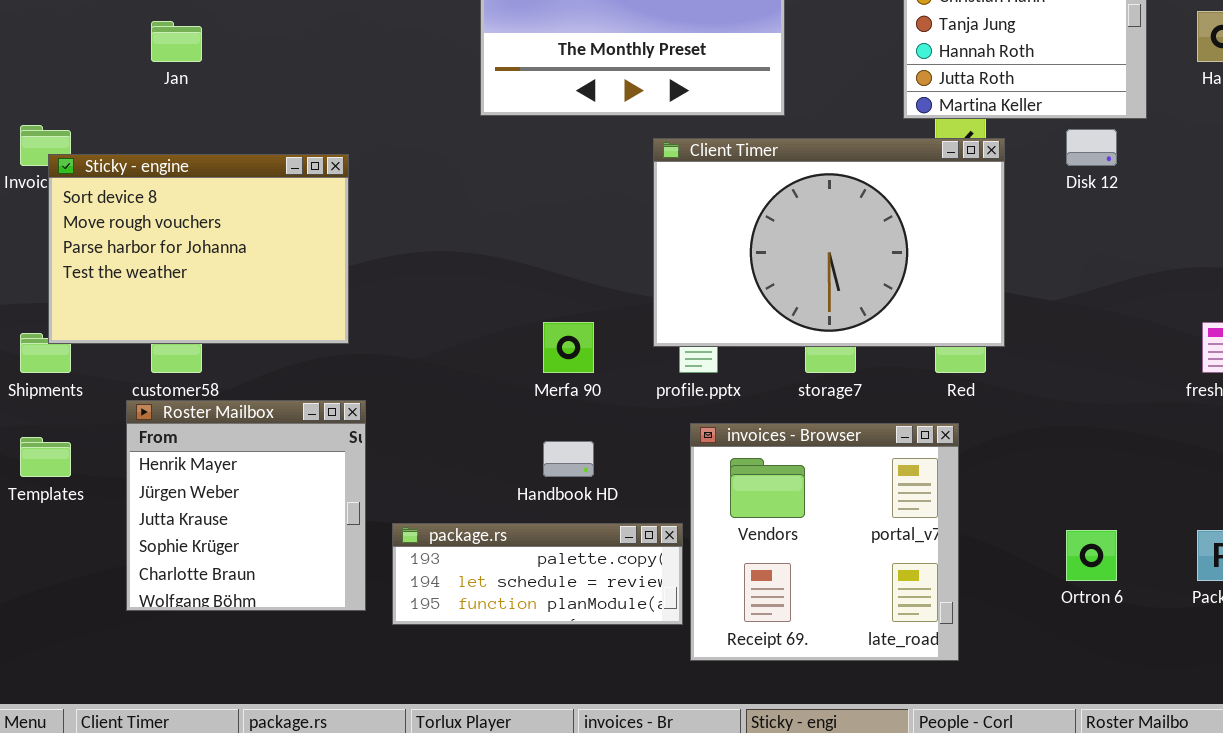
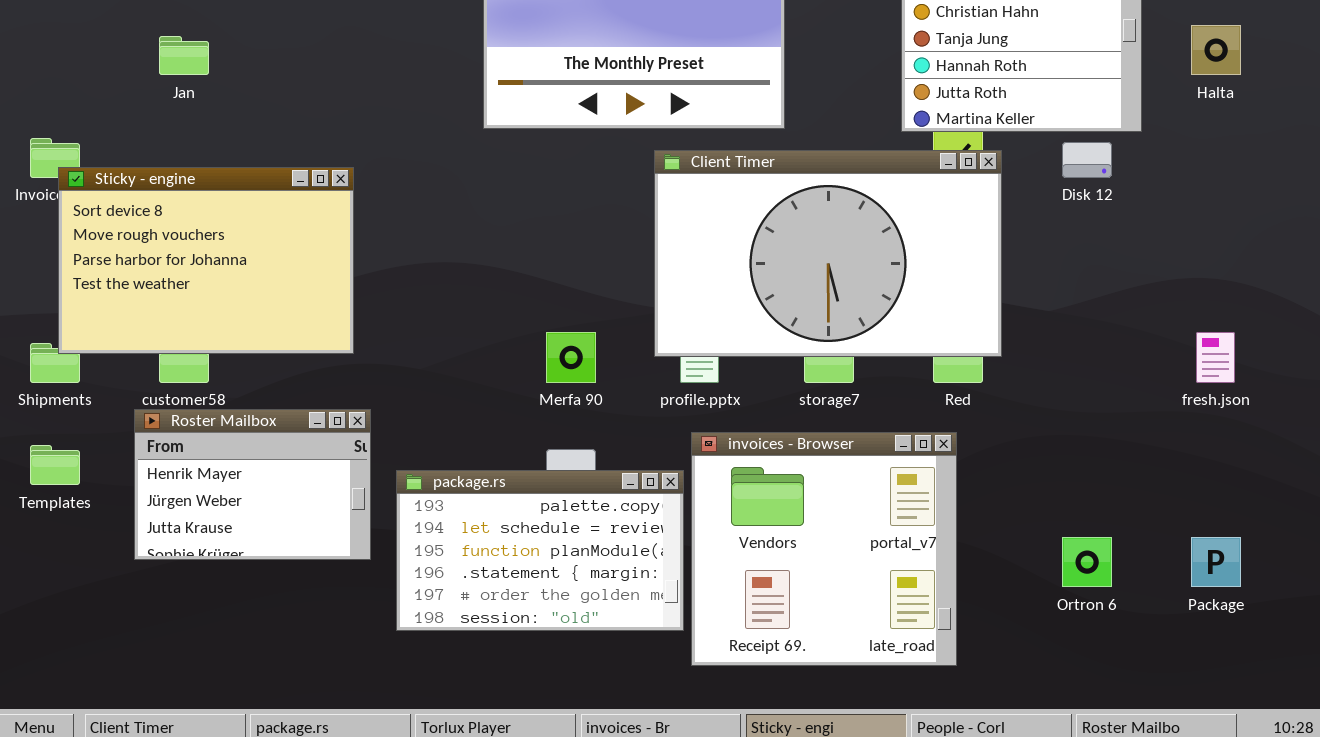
Roster Mailbox: [126,400,366,611] -> [134,409,371,560], resized
package.rs: [392,523,683,625] -> [396,470,684,631], resized

